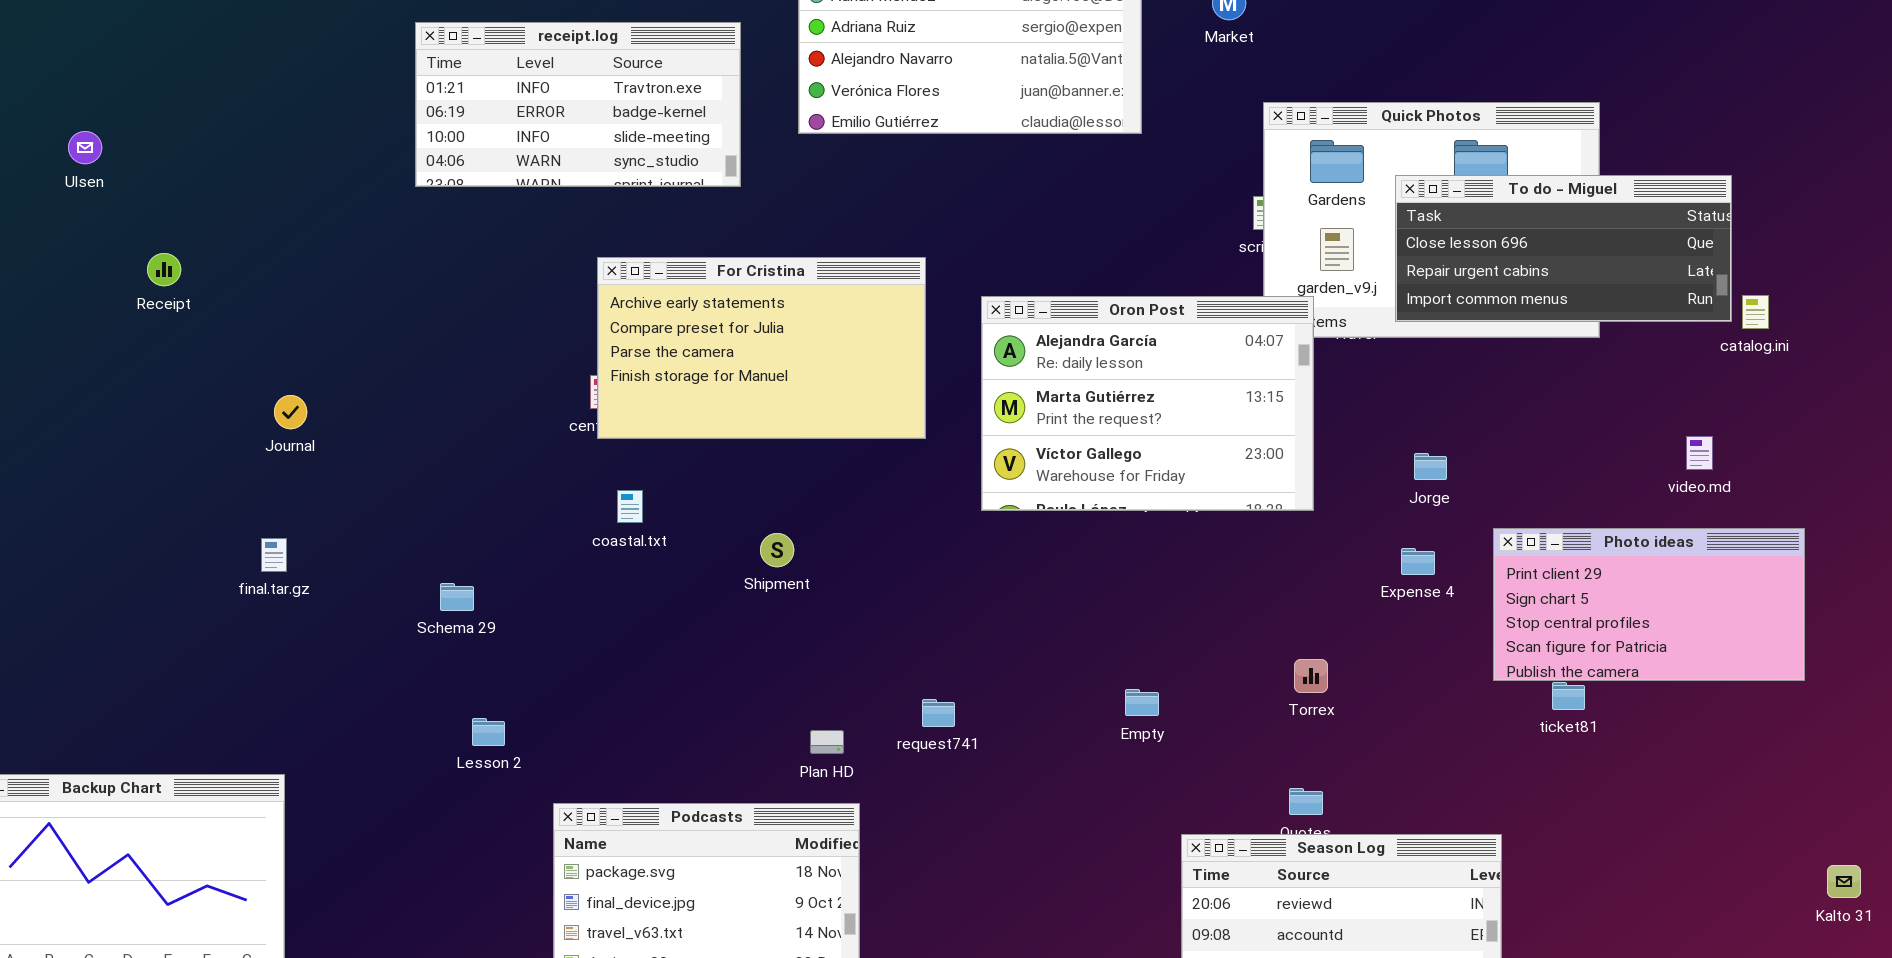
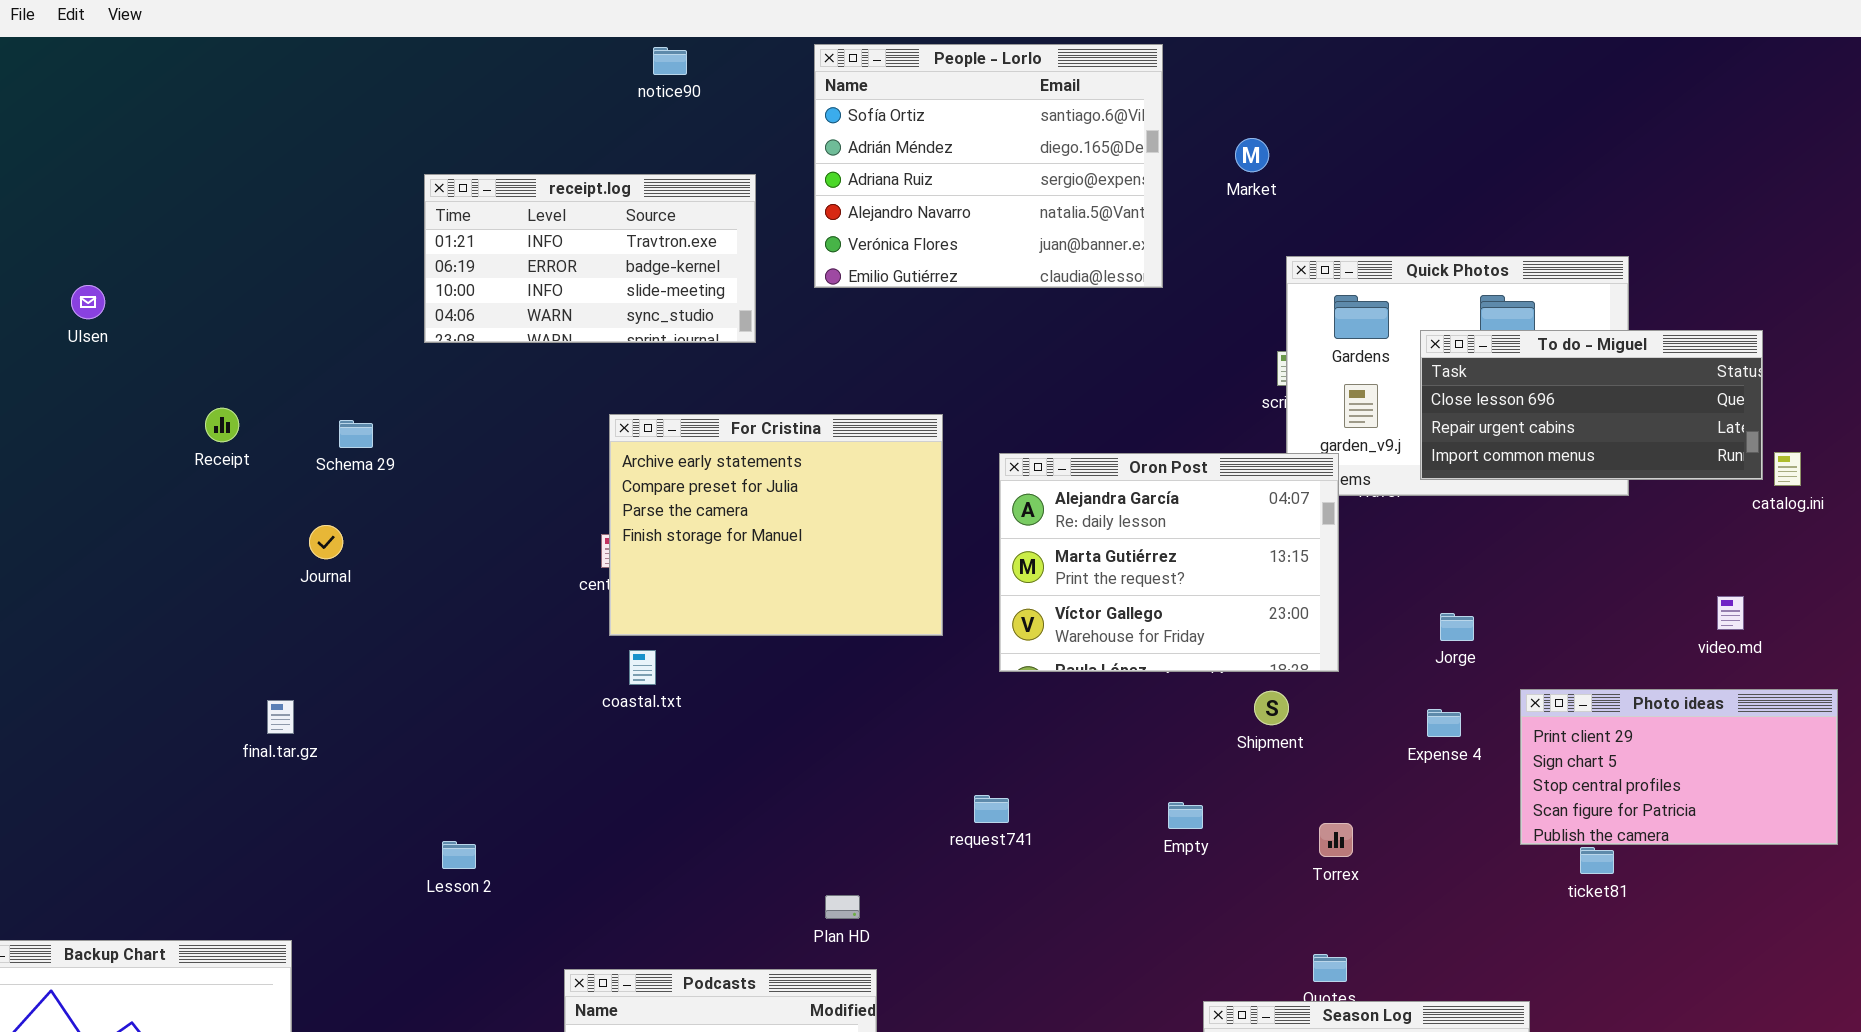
Receipt: [147,253,181,286] -> [205,408,239,442], moved
For Cristina: [597,257,926,439] -> [609,414,943,636], resized
Journal: [274,395,307,429] -> [309,525,343,559], moved
Shipment: [760,533,794,567] -> [1254,691,1289,725], moved
Schema 29: [440,583,474,611] -> [339,420,373,448], moved
Empty: [1125,689,1159,716] -> [1168,802,1203,829], moved
request741: [922,699,955,727] -> [974,795,1009,823], moved
Lesson 2: [472,718,505,746] -> [442,841,476,869], moved

